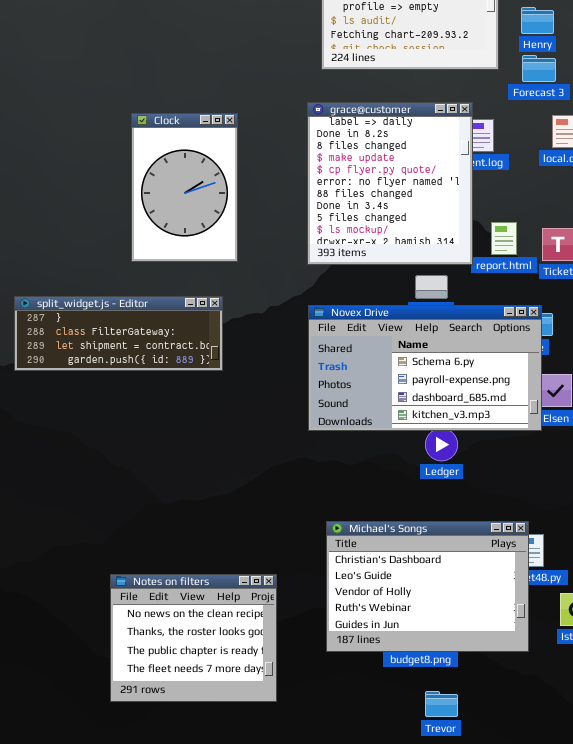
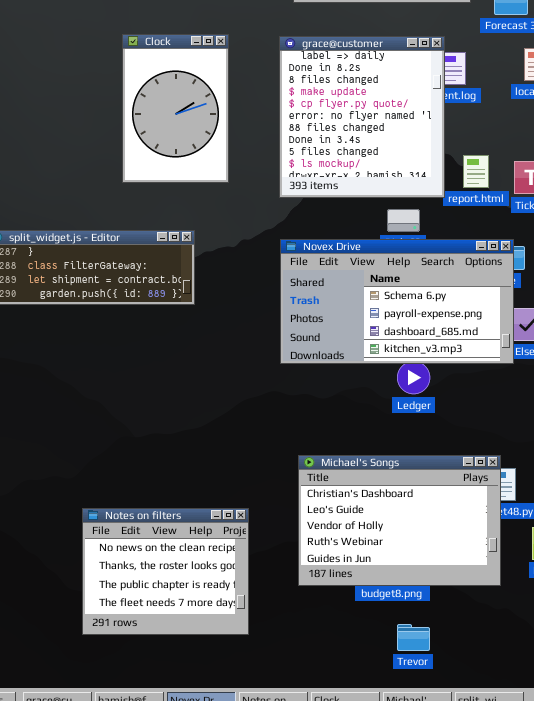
Clock: [131,113,238,262] -> [122,34,229,183], moved

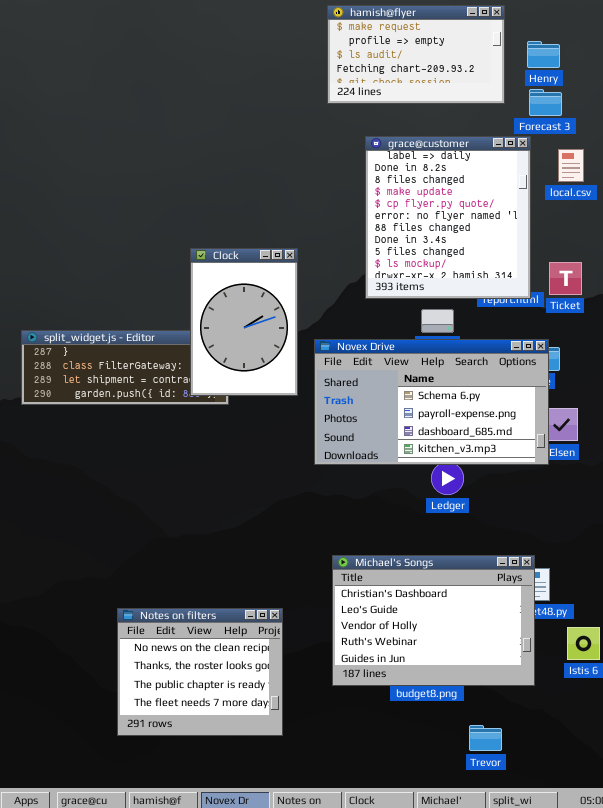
Clock: [122,34,229,183] -> [190,248,298,396], moved
grace@customer: [279,36,445,198] -> [365,136,531,299], moved
Trevor: [397,624,430,651] -> [469,725,502,751], moved

